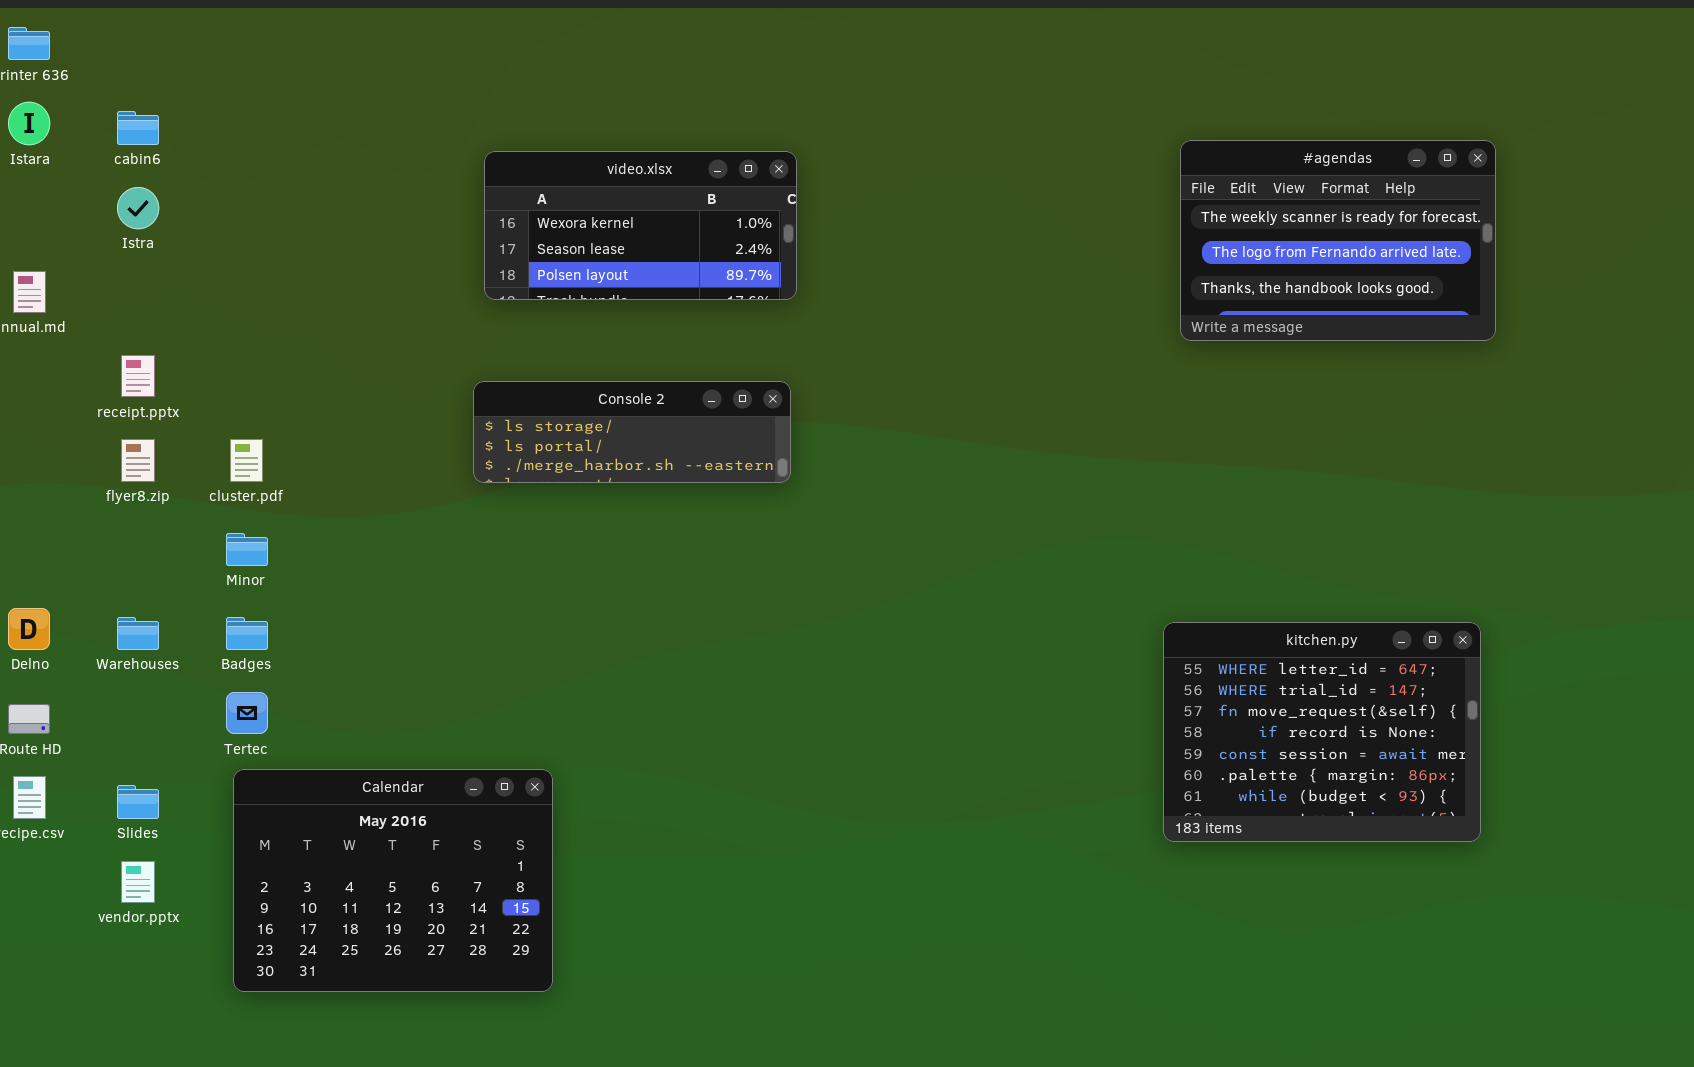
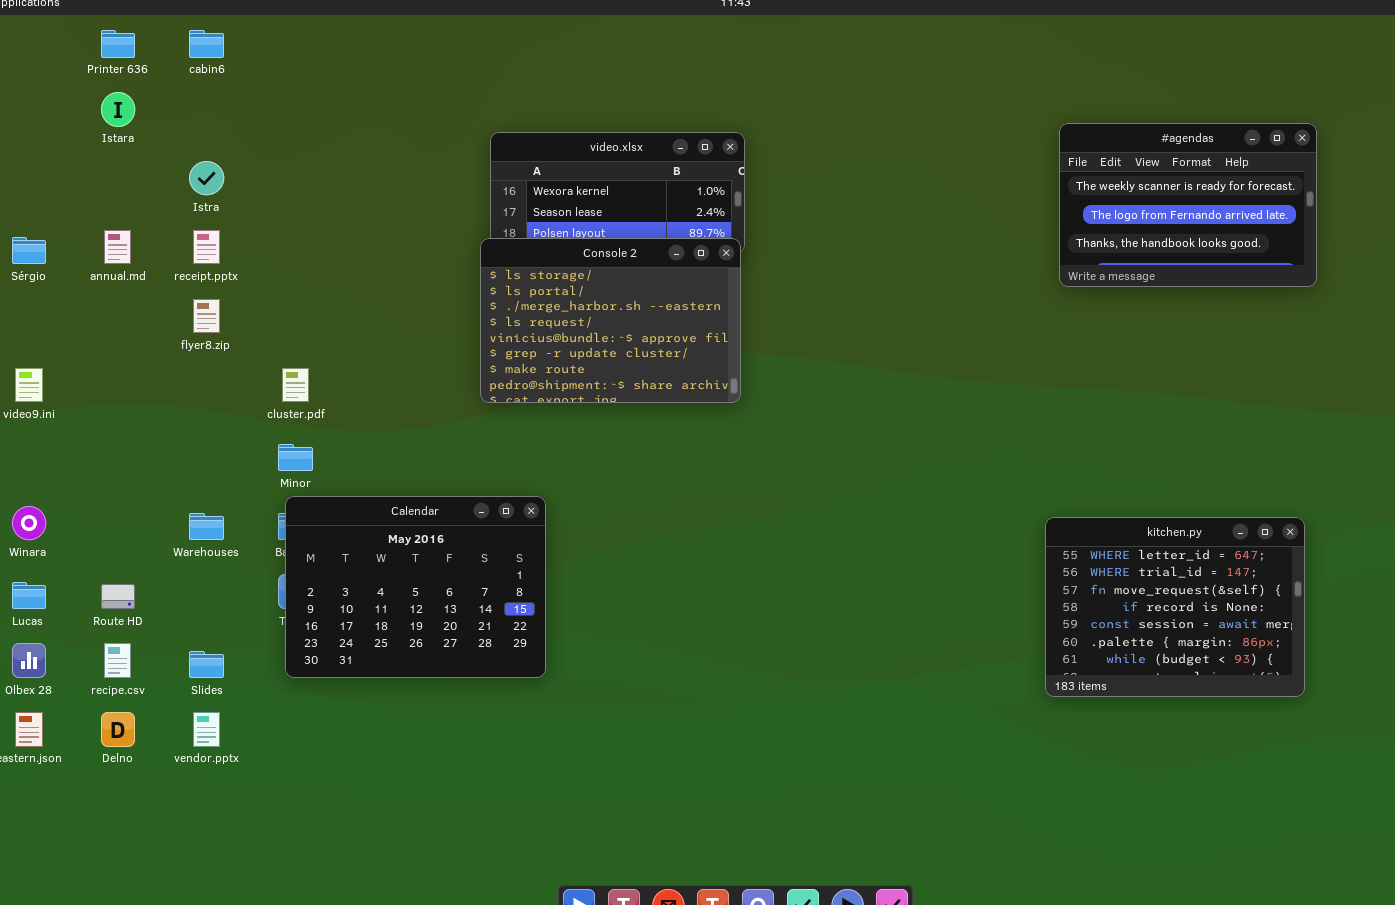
cabin6: [117,111,159,145] -> [189,30,224,58], moved
receipt.pptx: [121,355,155,397] -> [193,230,220,264], moved
Console 2: [473,381,791,483] -> [480,238,741,403], resized
flyer8.zip: [121,439,155,482] -> [193,299,220,333], moved
Delno: [8,608,50,650] -> [101,712,135,747], moved
Calendar: [233,769,553,992] -> [285,496,546,678], moved

